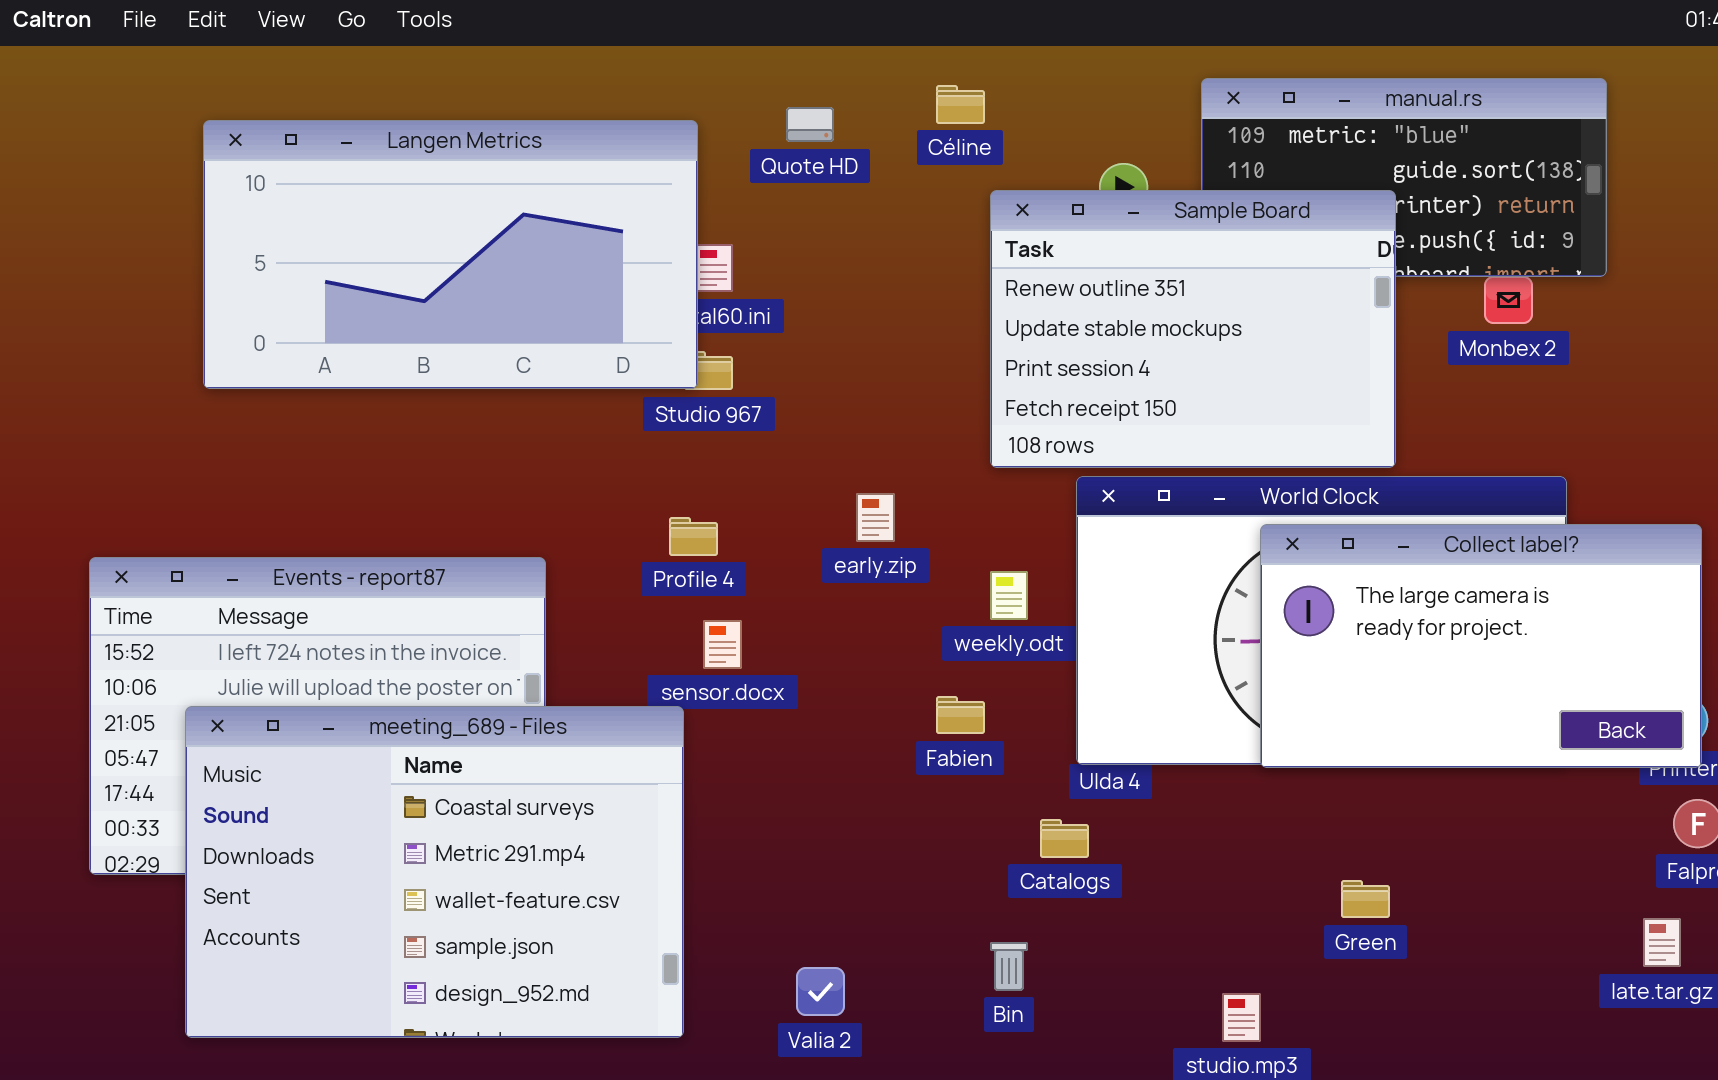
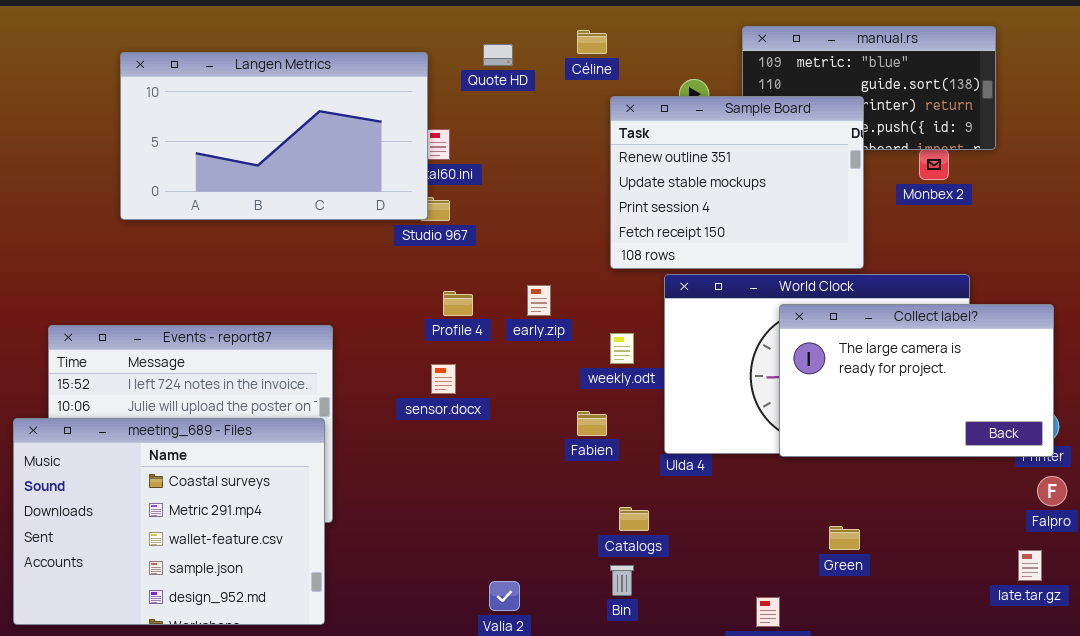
Profile 4: [669,517,718,556] -> [443,291,473,316], moved
meeting_689 - Files: [185,706,684,1038] -> [13,418,325,625], moved
Catalogs: [1040,819,1089,858] -> [619,507,649,531], moved

